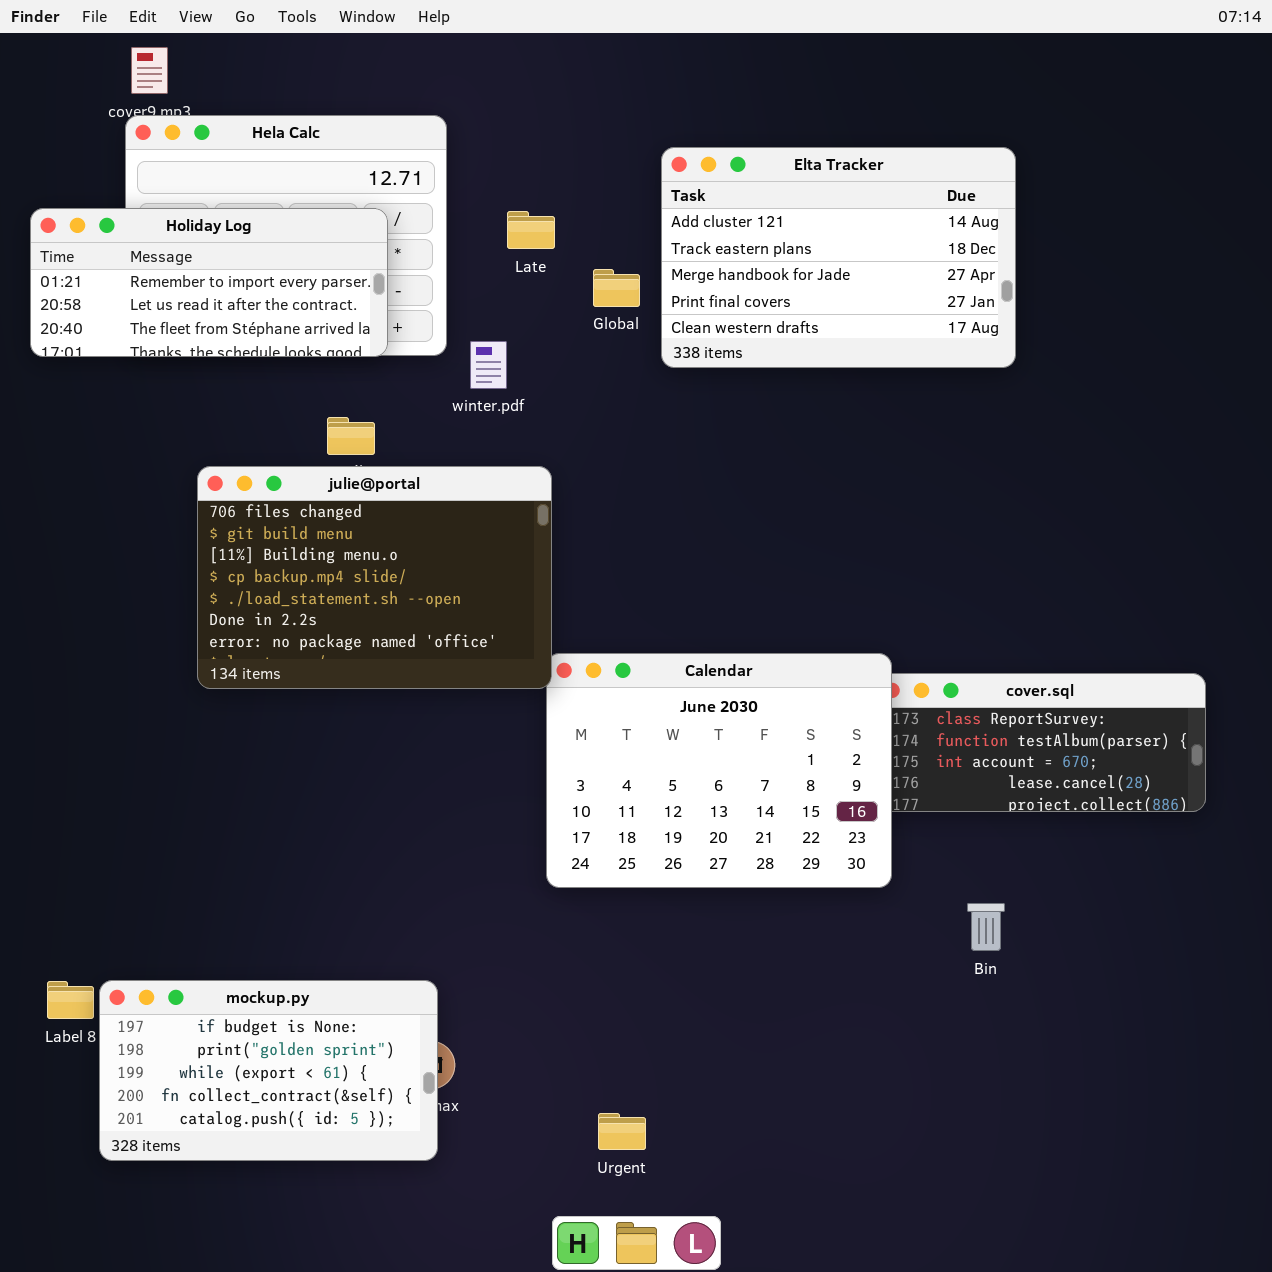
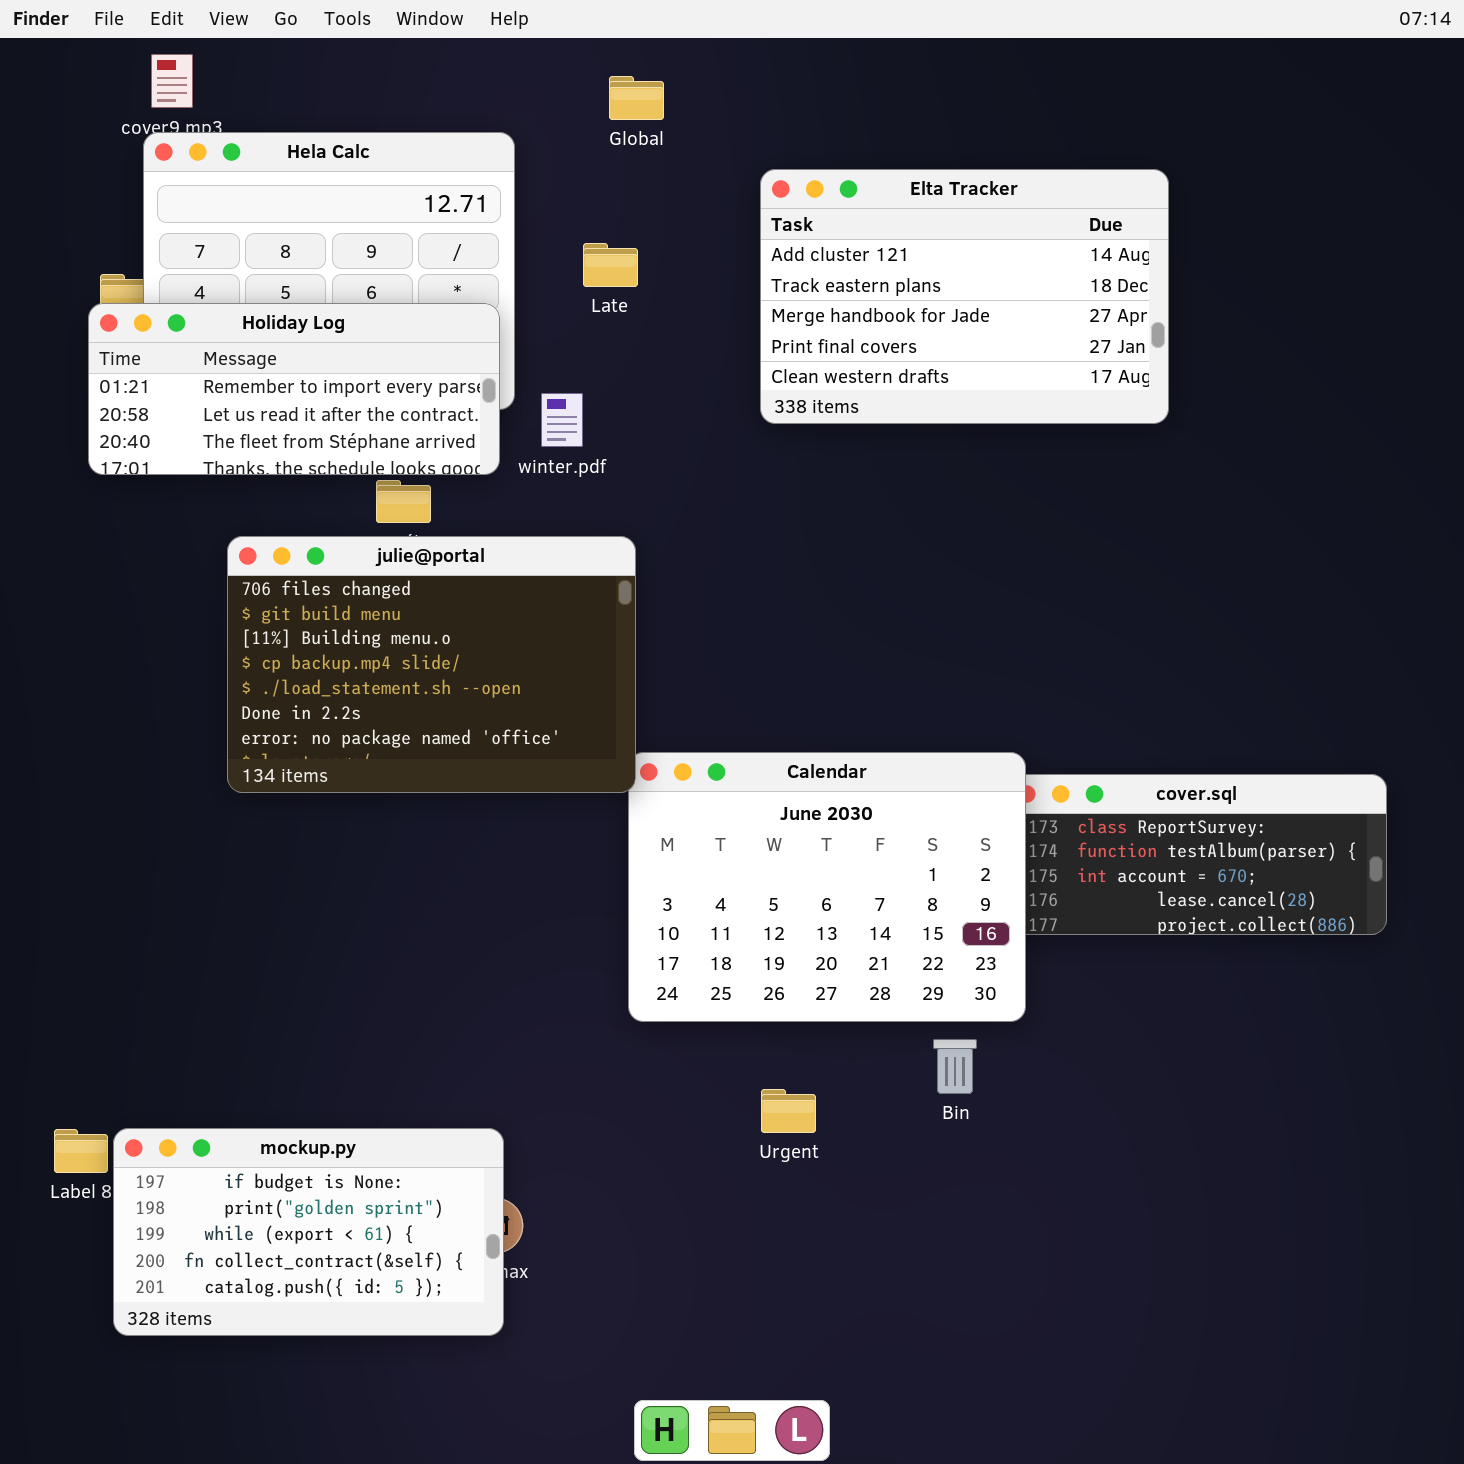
Holiday Log: [30,208,388,357] -> [88,303,500,475], moved
Global: [593,269,640,307] -> [609,76,664,120], moved
Bin: [967,903,1005,951] -> [933,1039,977,1094], moved
Urgent: [598,1113,646,1150] -> [761,1089,816,1133], moved

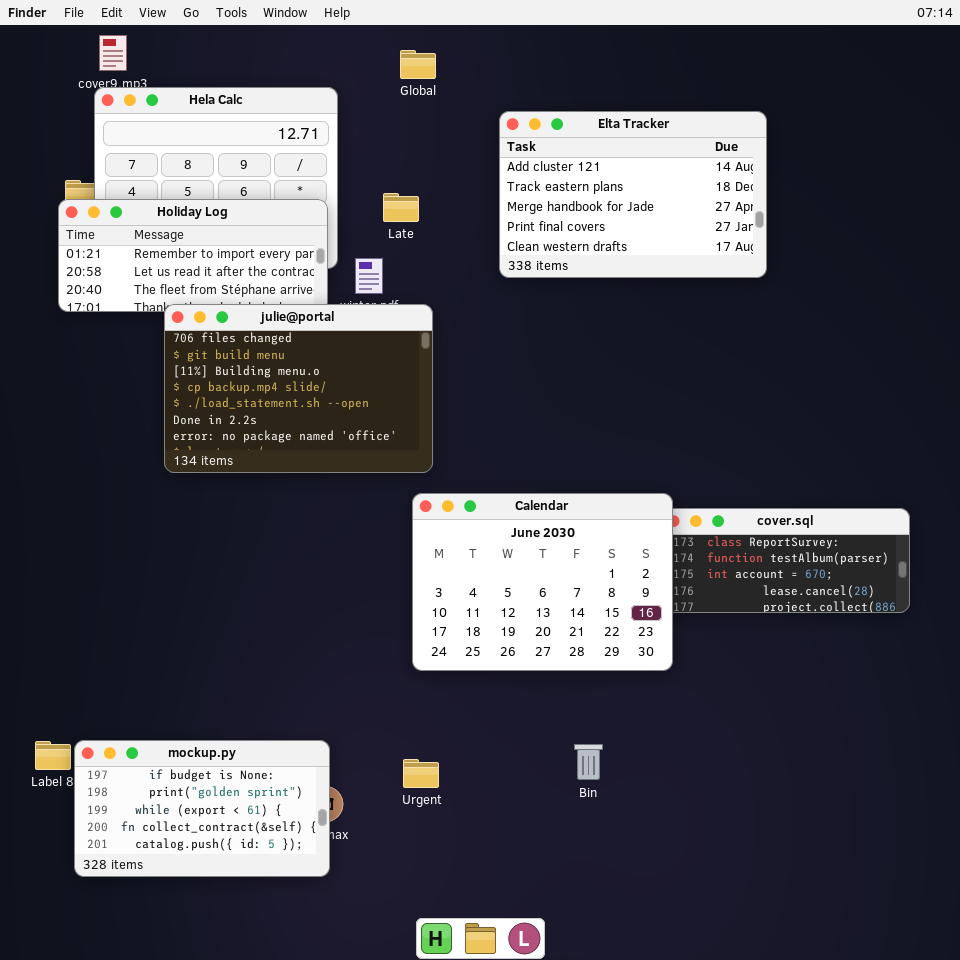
Late: [583,243,638,287] -> [383,193,419,222], moved
julie@portal: [227,536,636,793] -> [164,304,433,473], moved
Bin: [933,1039,977,1094] -> [574,744,603,780], moved
Urgent: [761,1089,816,1133] -> [403,759,439,788], moved

